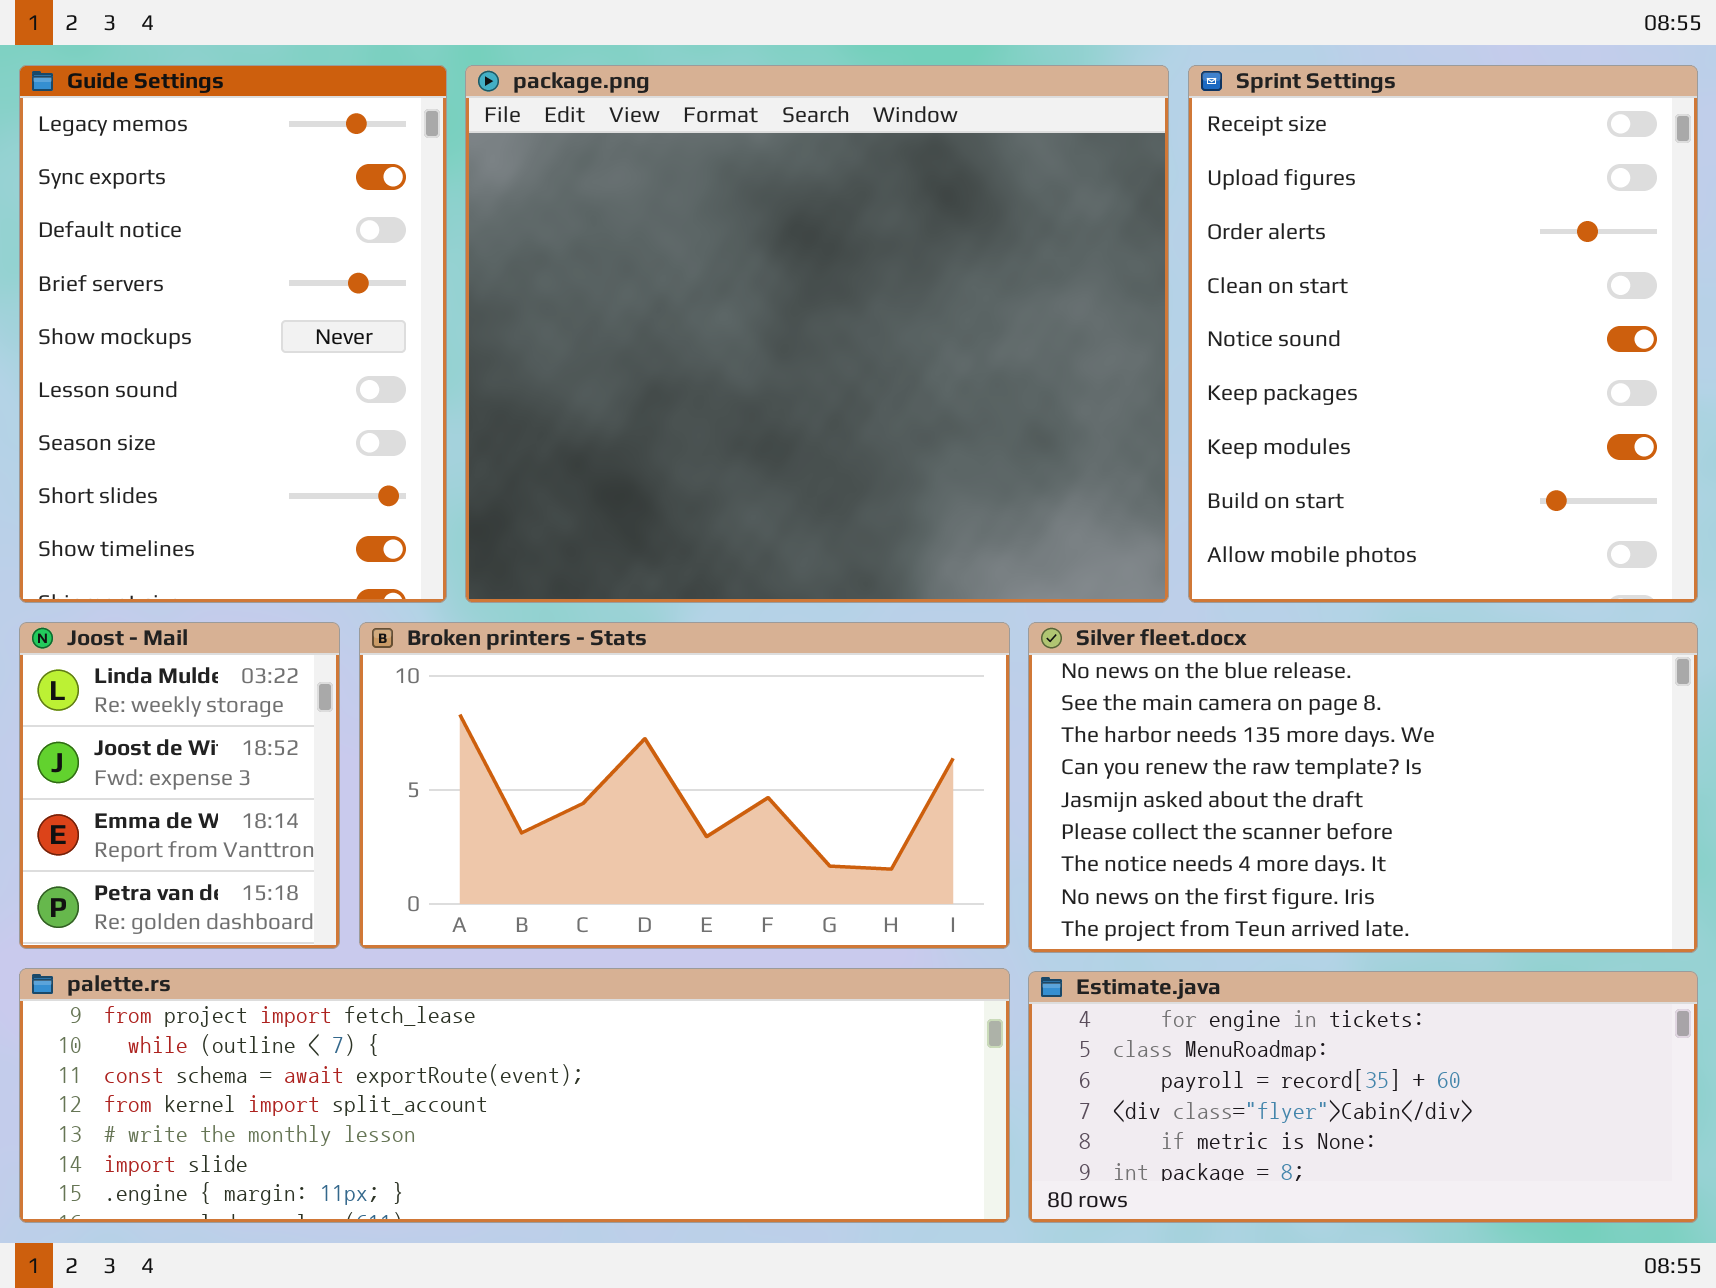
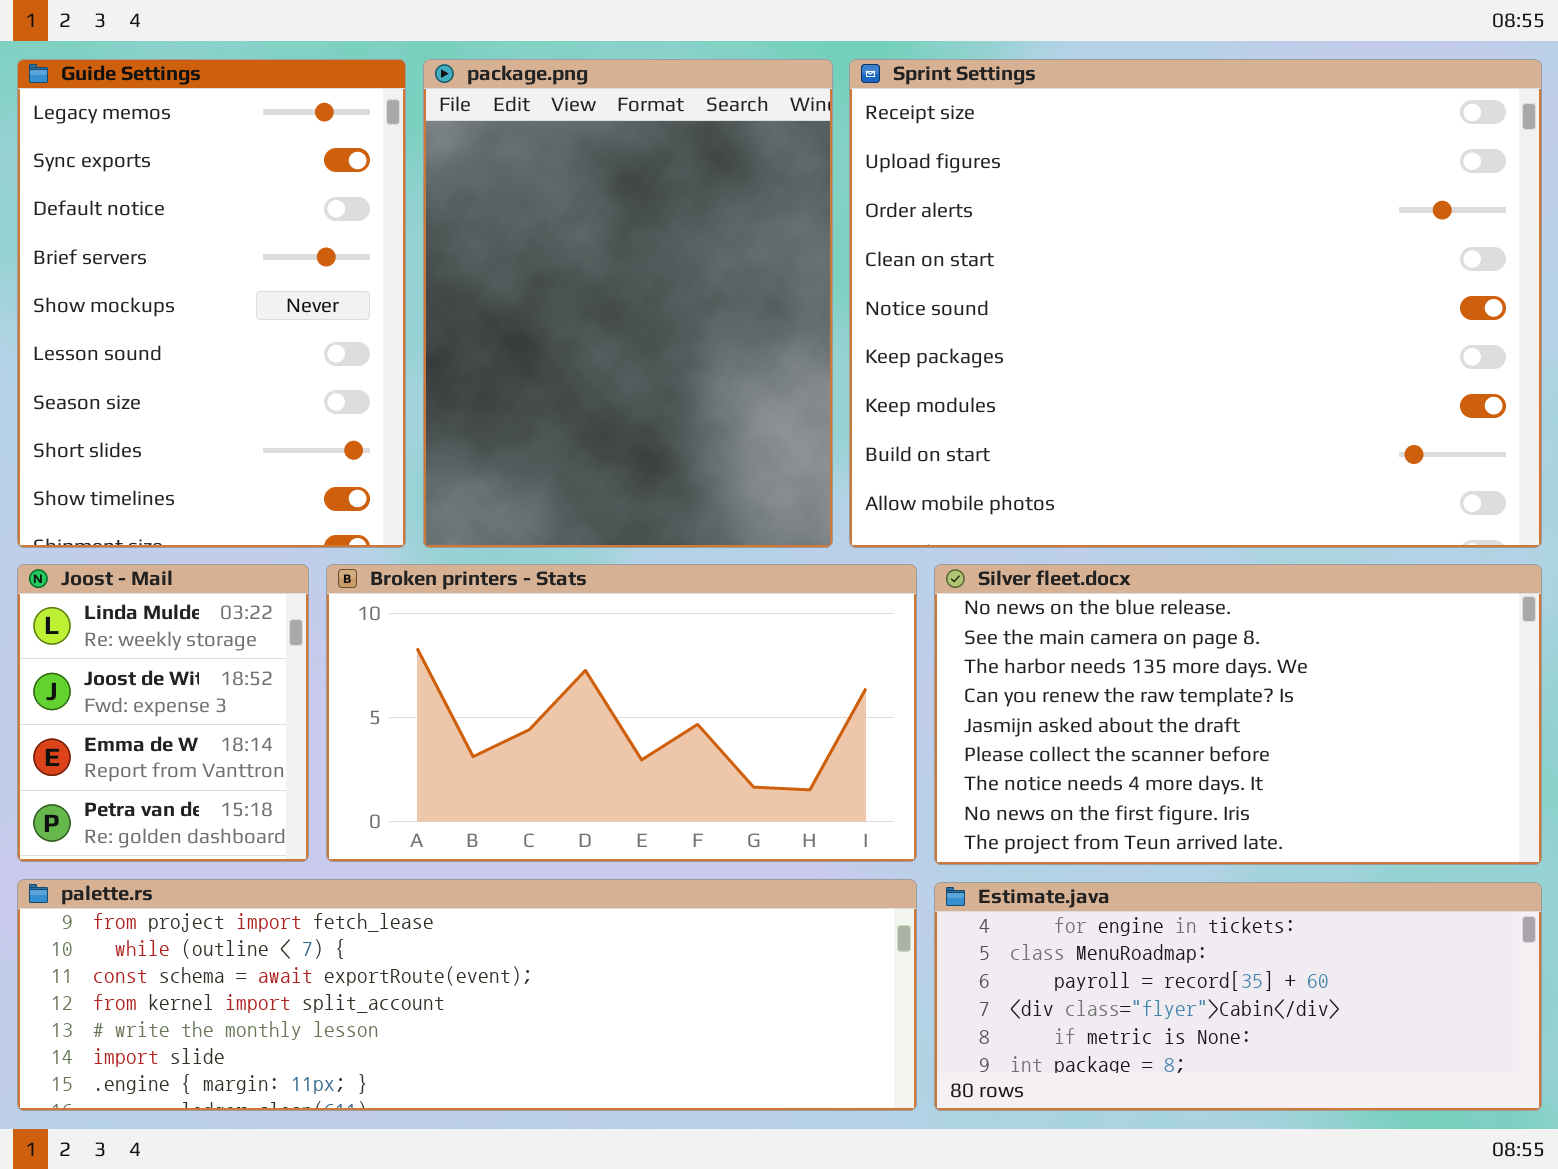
package.png: [465,65,1169,603] -> [423,59,833,548], resized
Sprint Settings: [1188,65,1698,603] -> [849,59,1542,548], resized

